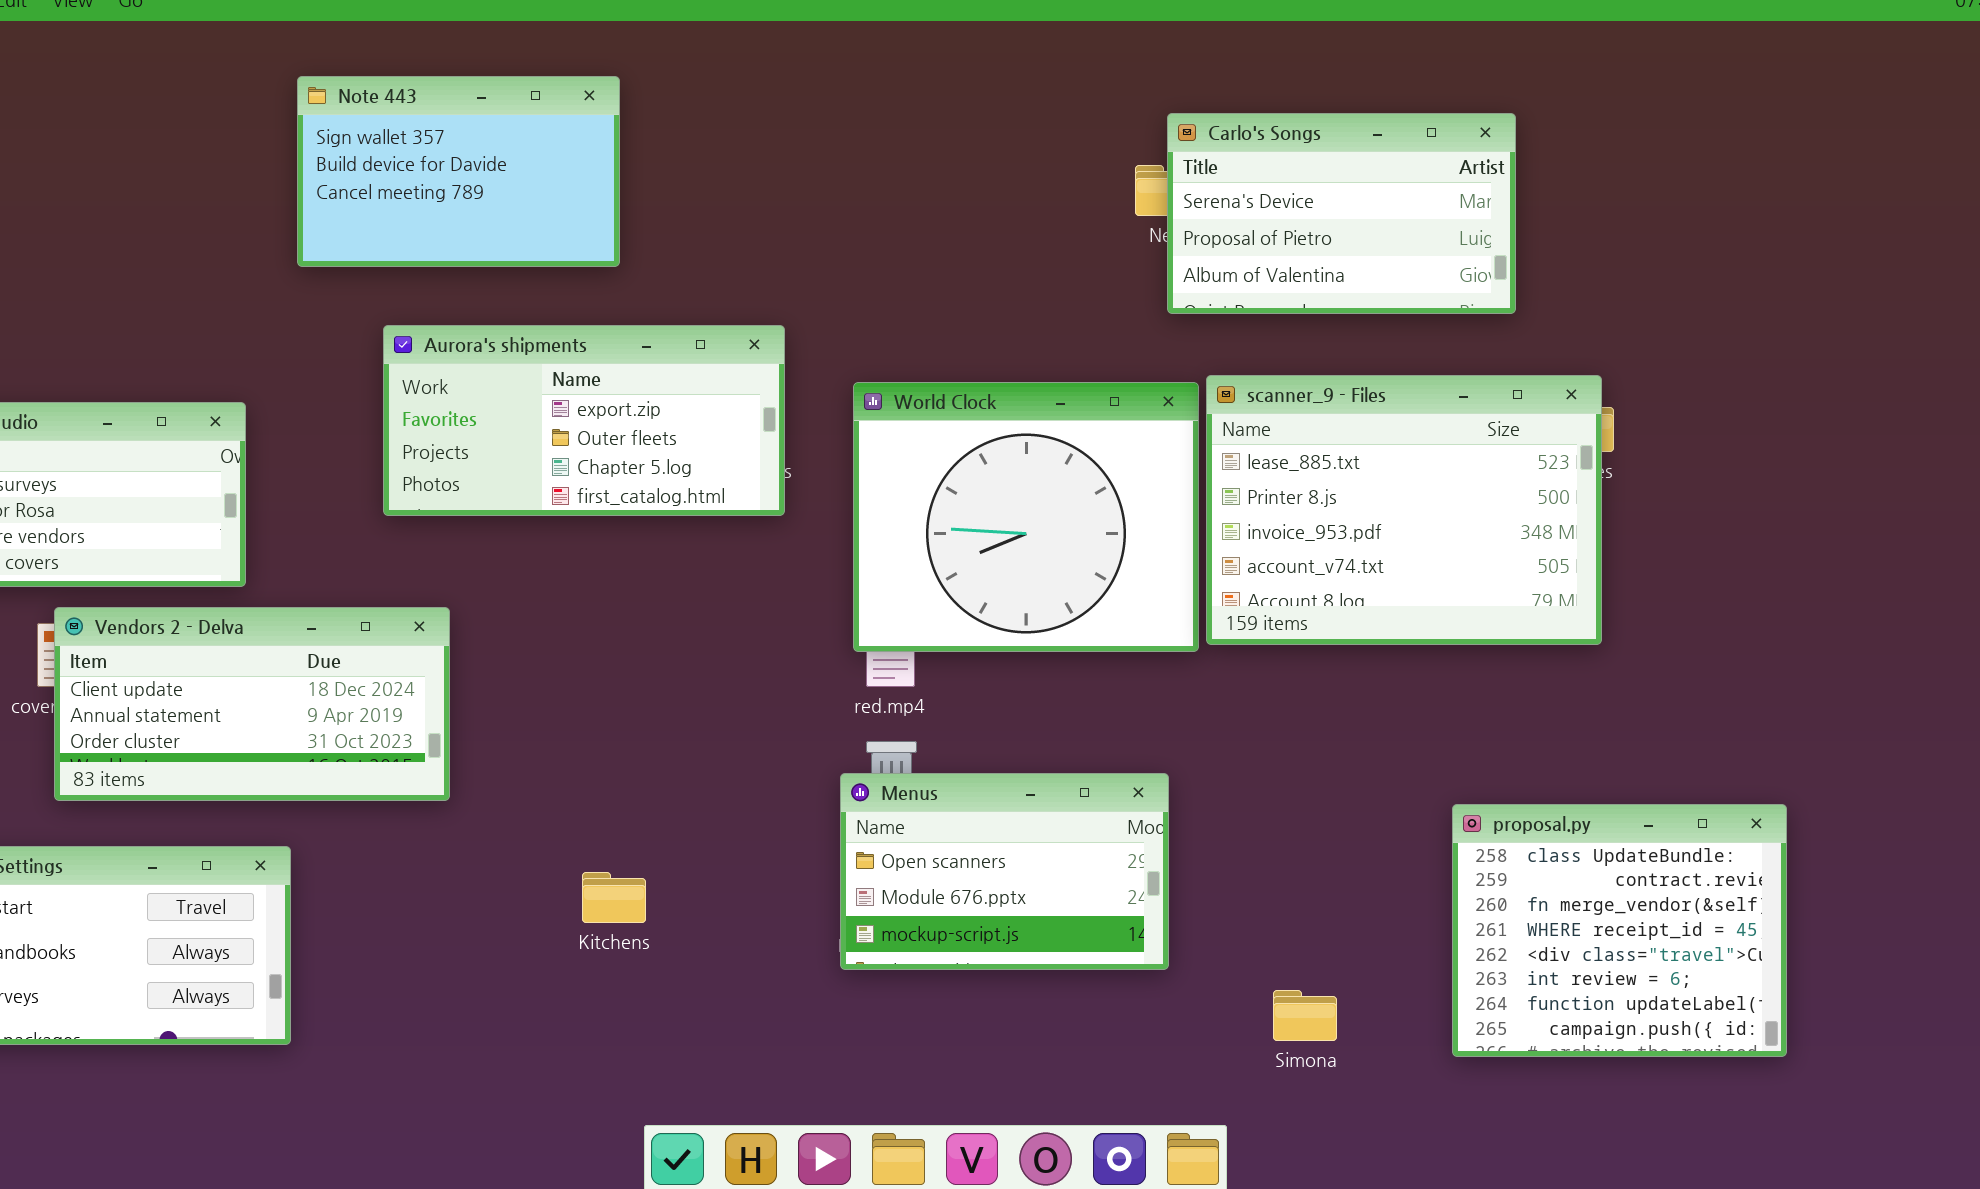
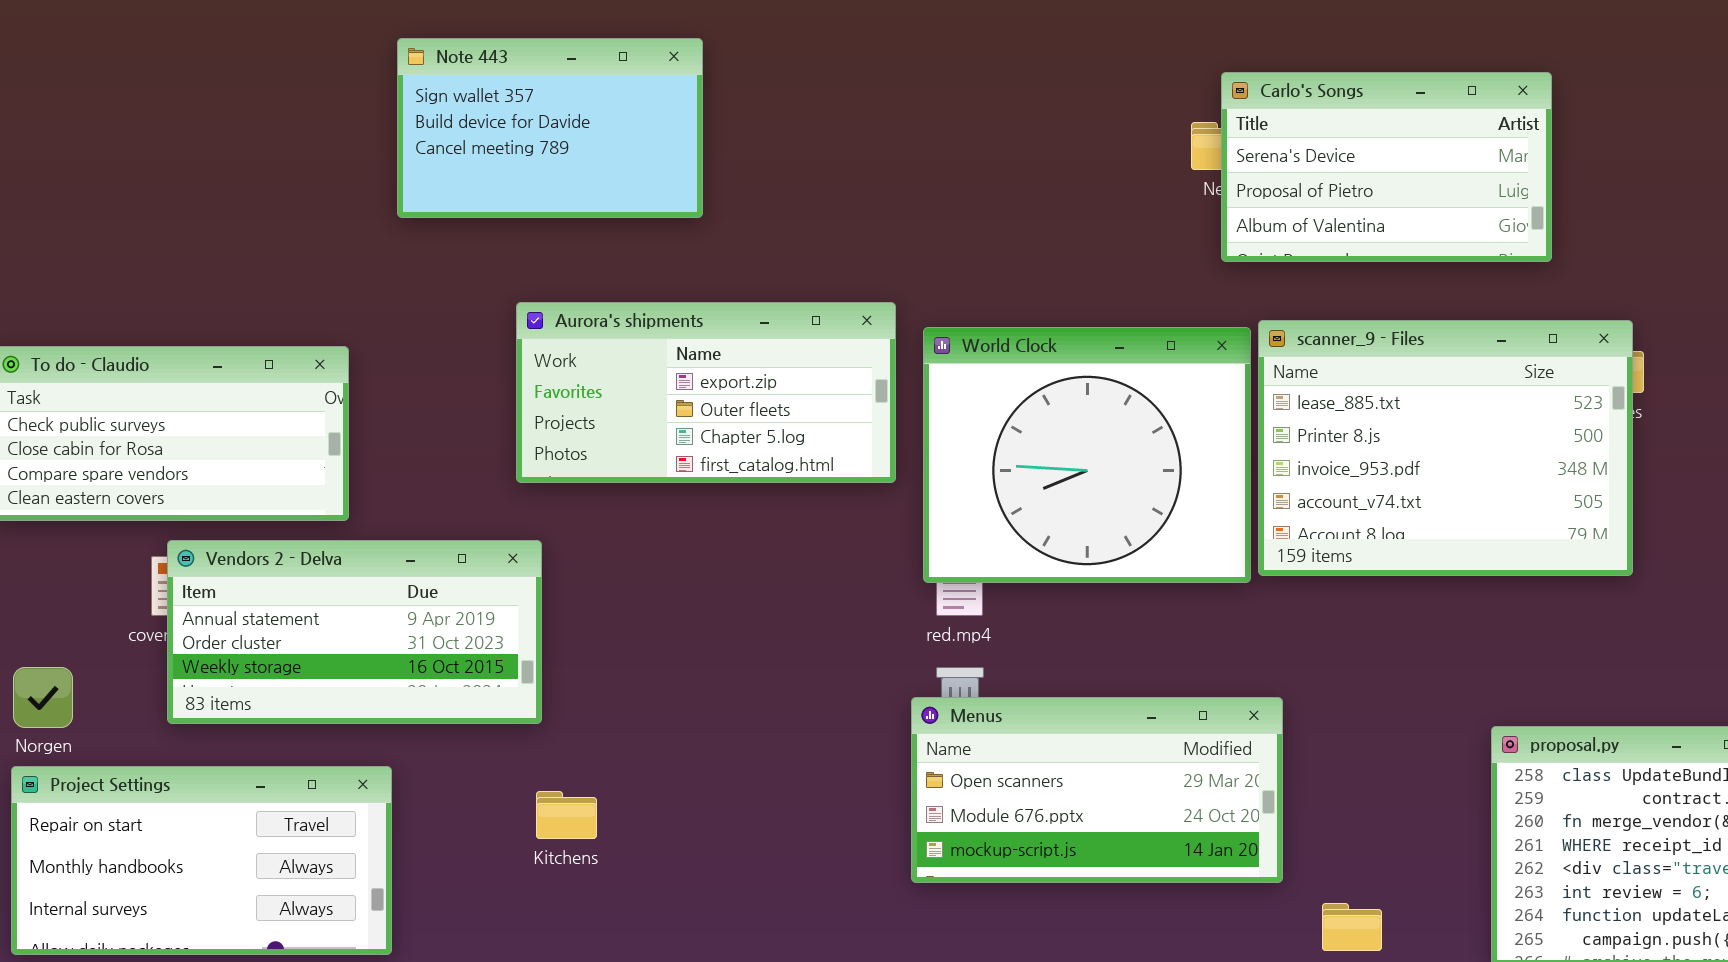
Aurora's shipments: [383,325,785,516] -> [516,302,896,483], moved
Vendors 2 - Delva: [54,607,450,801] -> [167,540,542,724], scrolled down 1 row
Menus: [840,773,1169,970] -> [911,697,1283,883], resized
Kitchens: [582,872,646,923] -> [536,791,597,839], moved

